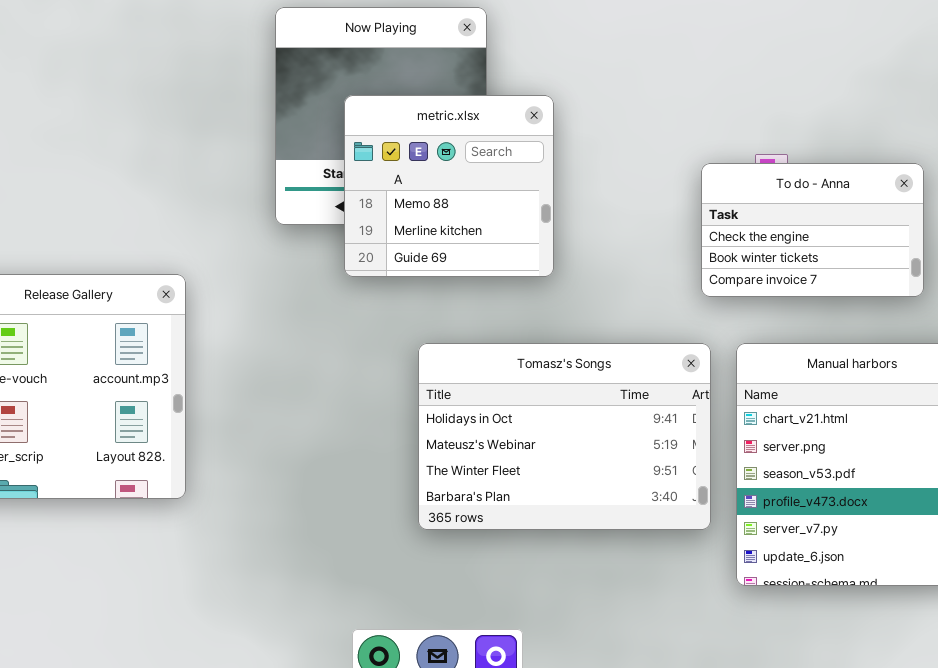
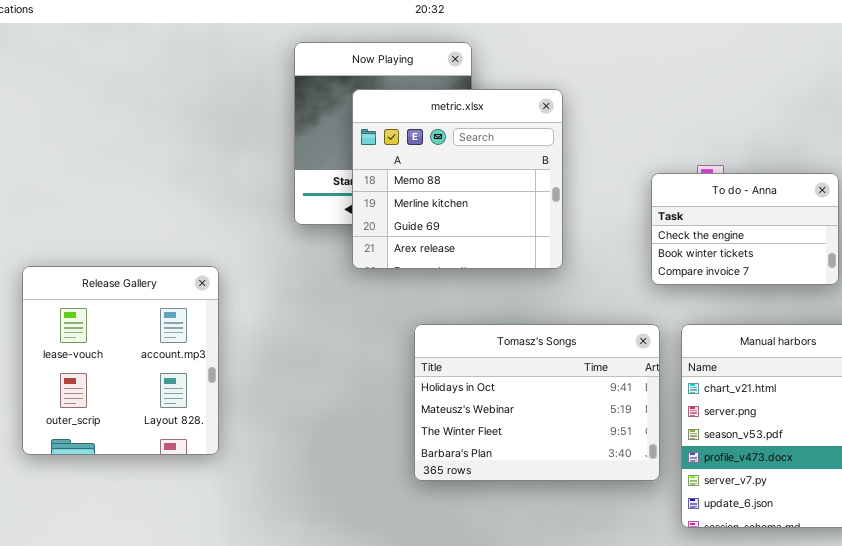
metric.xlsx: [344,95,554,277] -> [352,89,563,269], resized

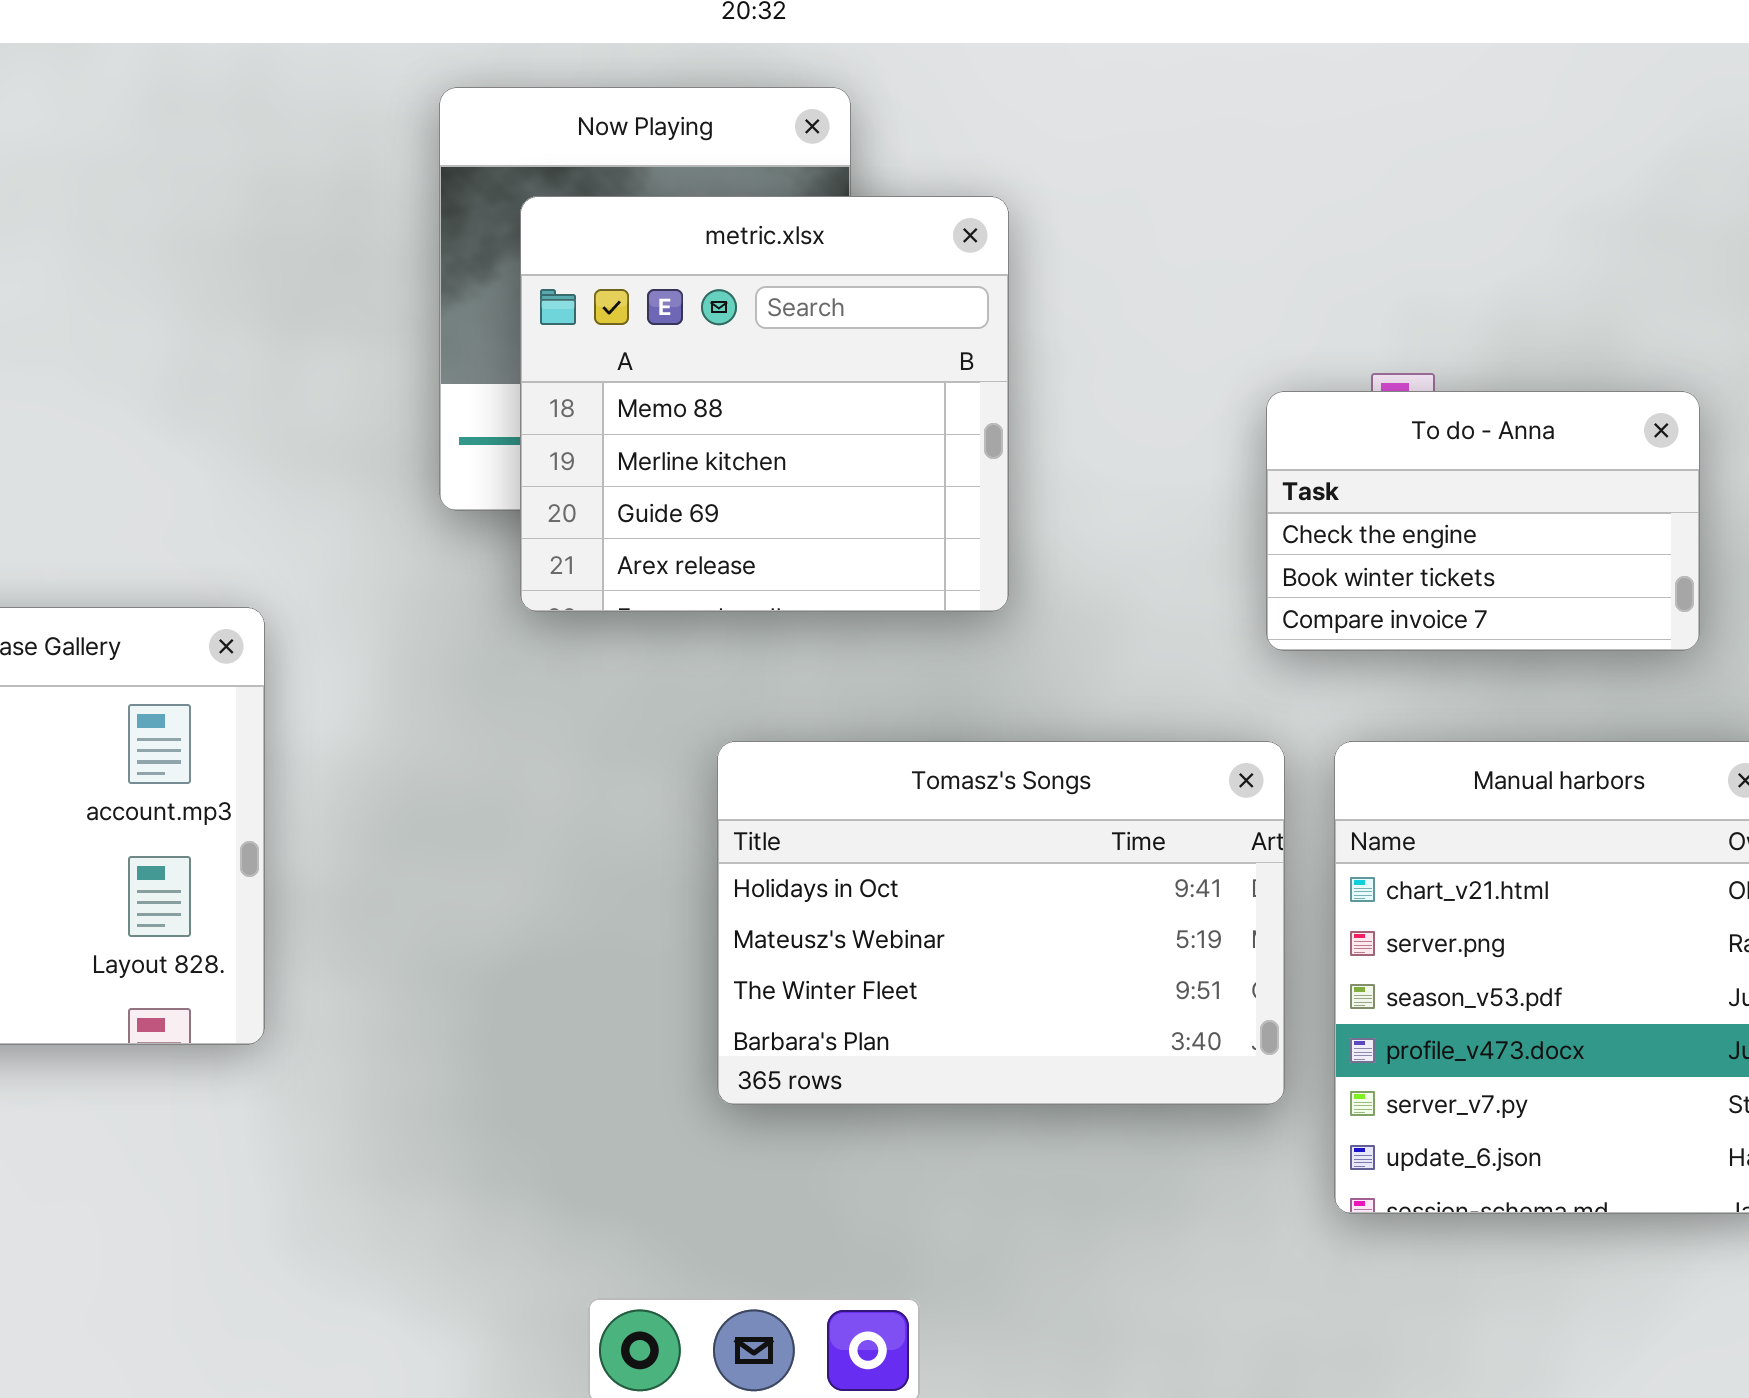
metric.xlsx: [352,89,563,269] -> [520,196,1009,612], moved

